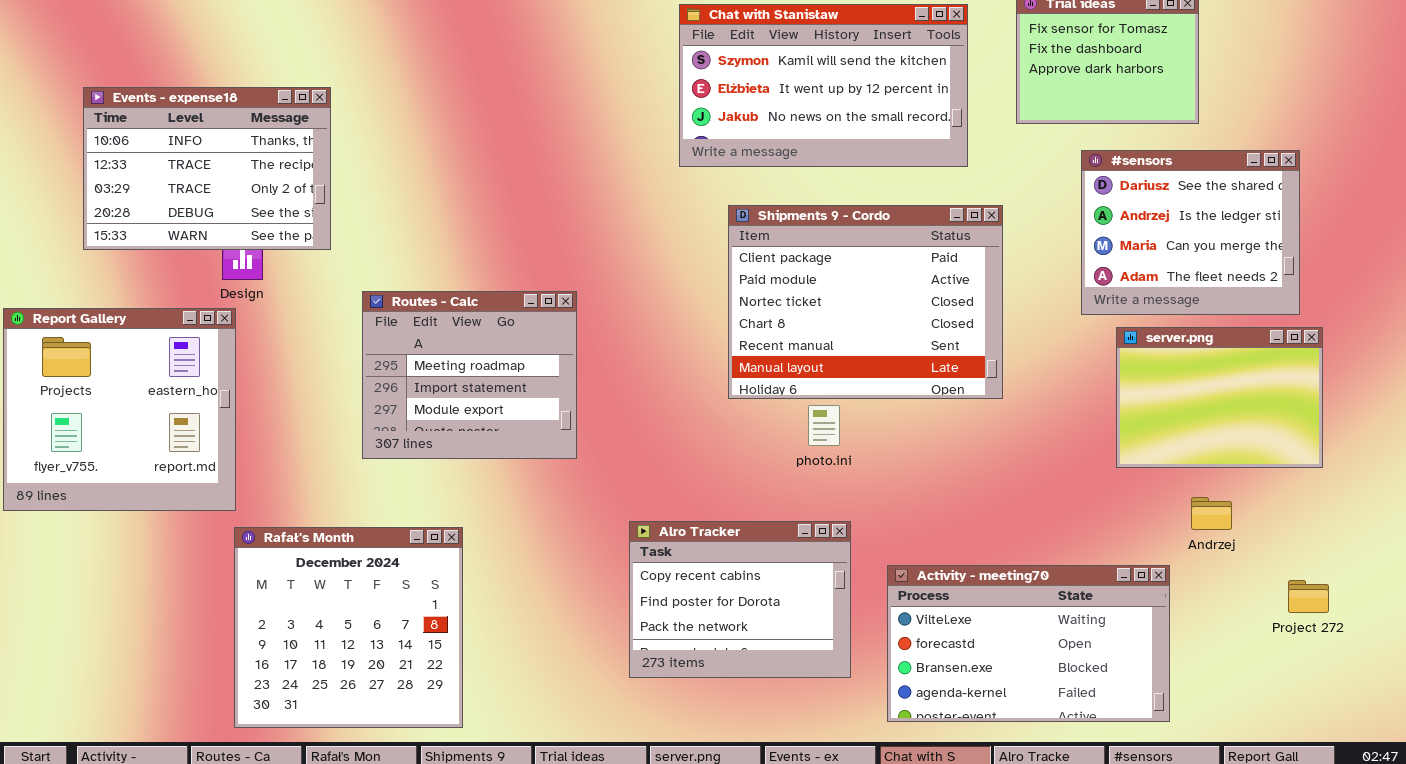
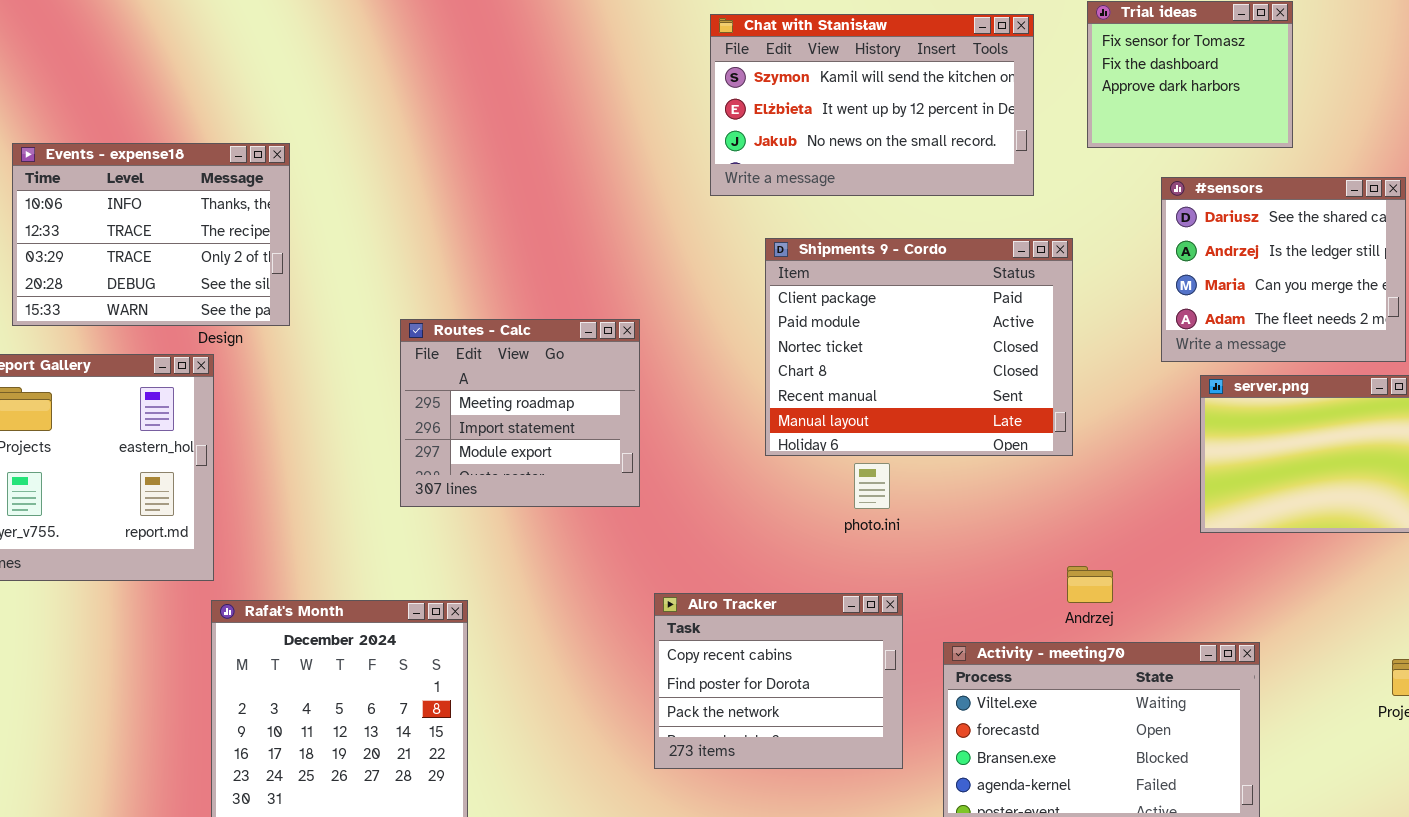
Events - expense18: [83,87,331,250] -> [12,143,290,326], moved
Routes - Calc: [362,291,577,459] -> [400,319,640,507], moved
Andrzej: [1191,497,1232,530] -> [1067,566,1113,603], moved

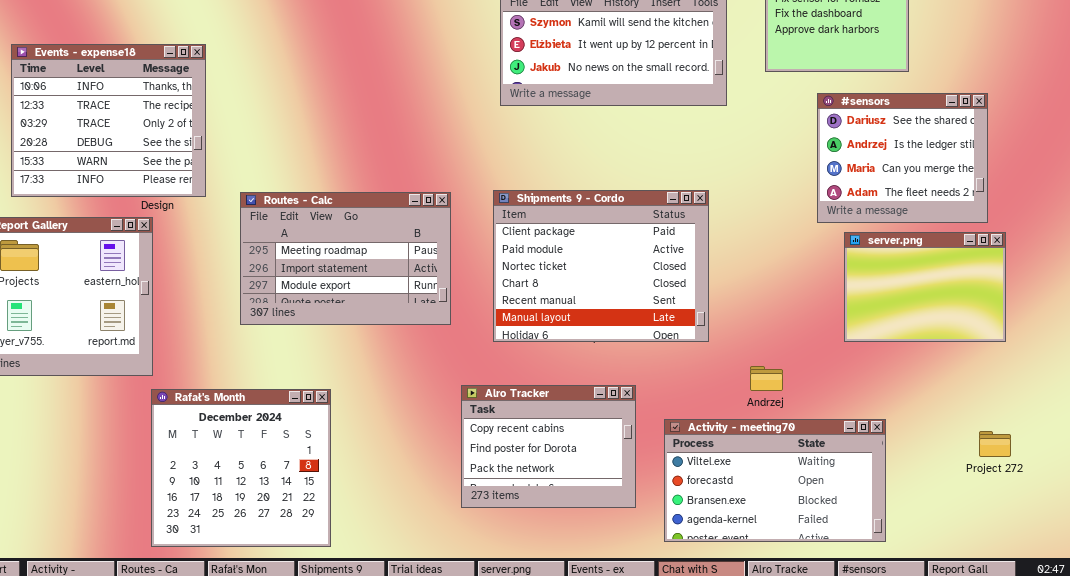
Events - expense18: [12,143,290,326] -> [11,44,206,197], resized
Shipments 9 - Cordo: [765,238,1073,456] -> [493,190,709,342], moved
Routes - Calc: [400,319,640,507] -> [240,192,451,325], resized

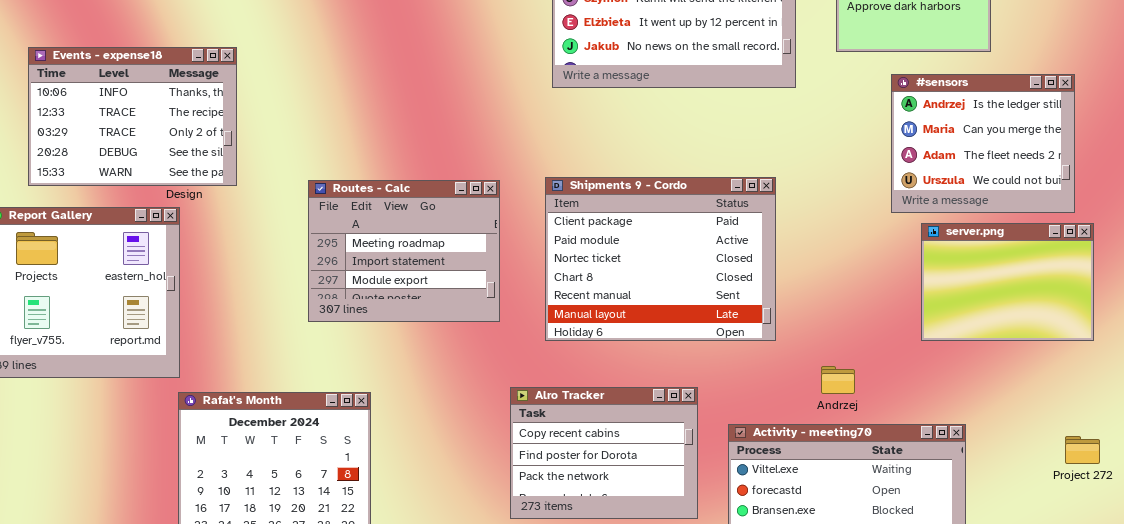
Events - expense18: [11,44,206,197] -> [28,47,237,186], resized
#sensors: [817,93,988,223] -> [891,74,1075,213], scrolled down 1 row
Routes - Calc: [240,192,451,325] -> [308,180,500,322], resized

